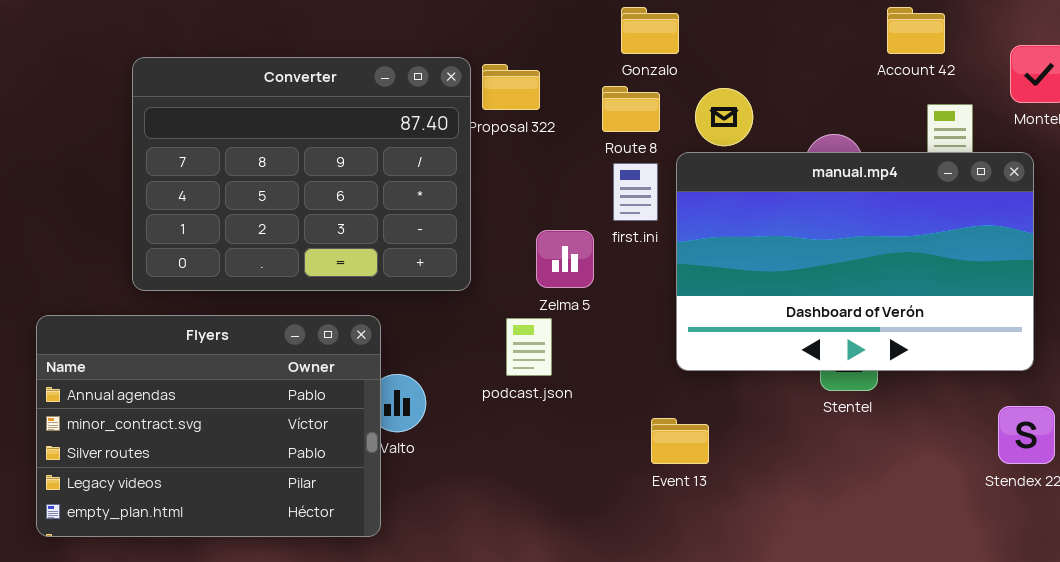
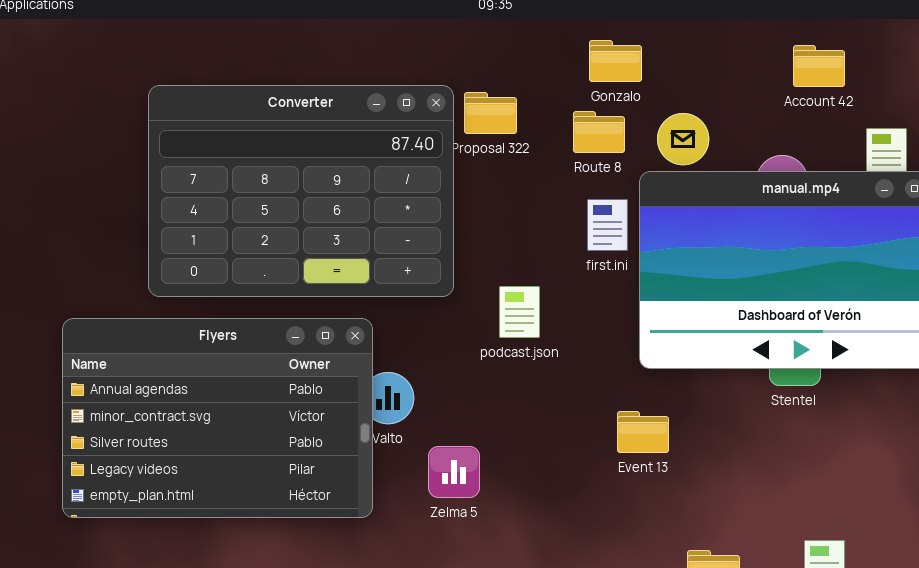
Account 42: [887,7,945,54] -> [793,45,845,87], moved
first.ini: [613,163,658,221] -> [587,199,628,251], moved
Zelma 5: [536,230,594,288] -> [428,446,480,498], moved
podcast.json: [506,318,552,376] -> [499,286,540,338], moved

